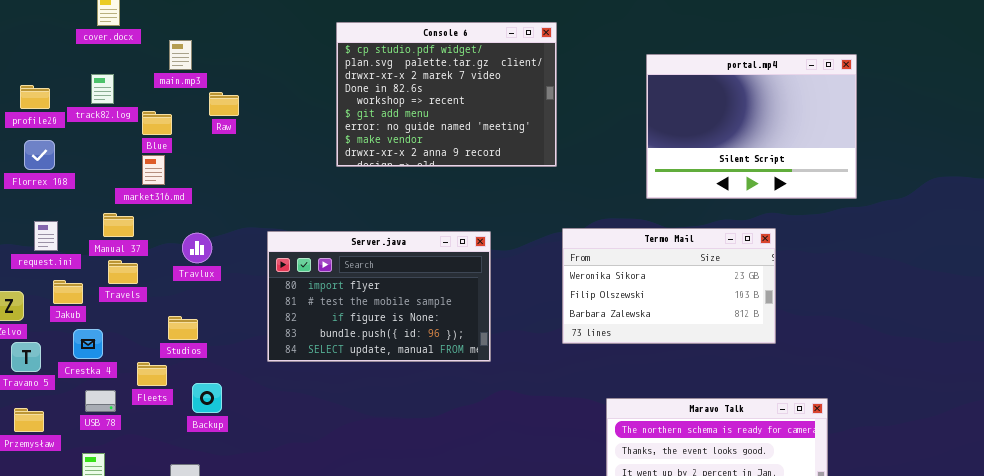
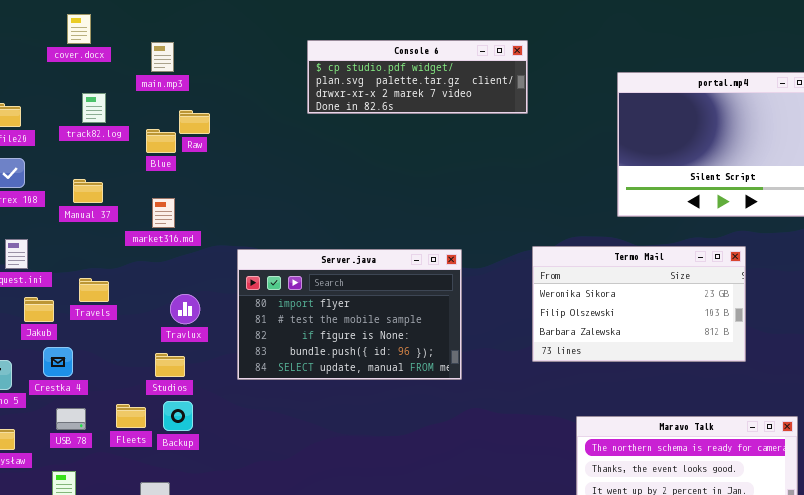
Console 6: [336,22,557,167] -> [307,40,528,114], resized
main.mp3: [169,40,192,70] -> [151,42,174,72], moved
track82.log: [91,74,114,104] -> [82,93,106,123], moved
Blue: [142,111,172,135] -> [146,129,176,153], moved
market316.md: [142,155,165,185] -> [152,198,175,228], moved
Manual 37: [103,213,134,237] -> [73,179,103,203], moved
Travlux: [182,233,212,263] -> [170,294,200,324], moved
Studios: [168,316,198,340] -> [155,353,185,377], moved
Fleets: [137,362,167,386] -> [116,404,146,428], moved

